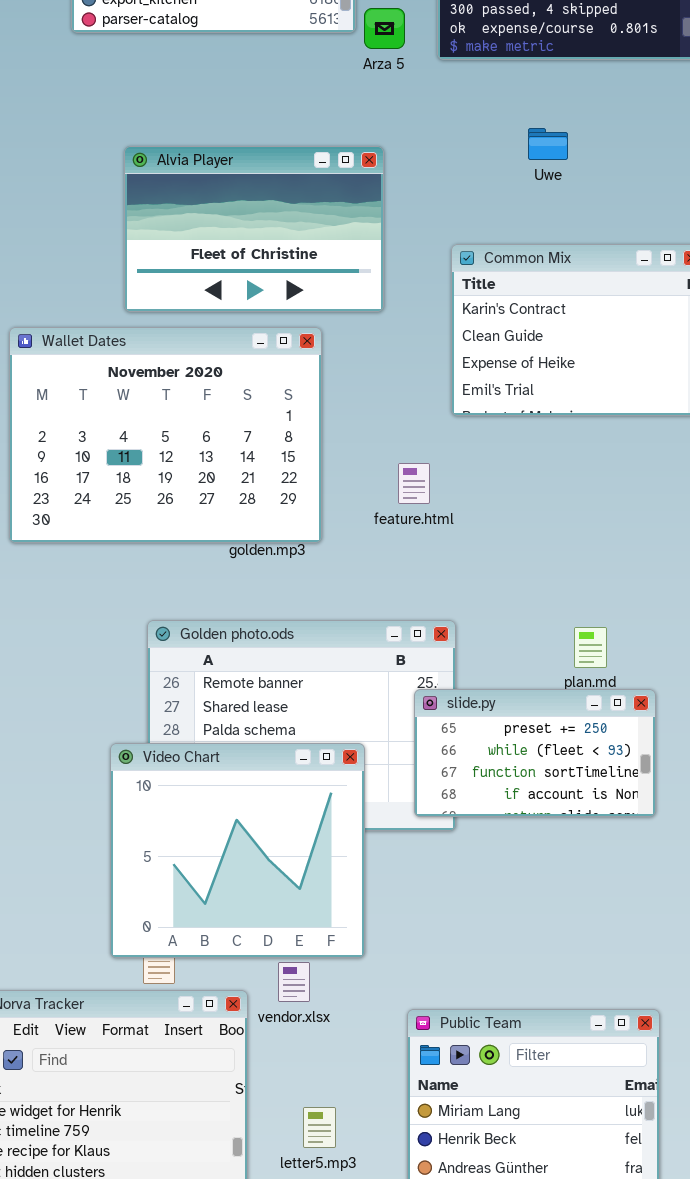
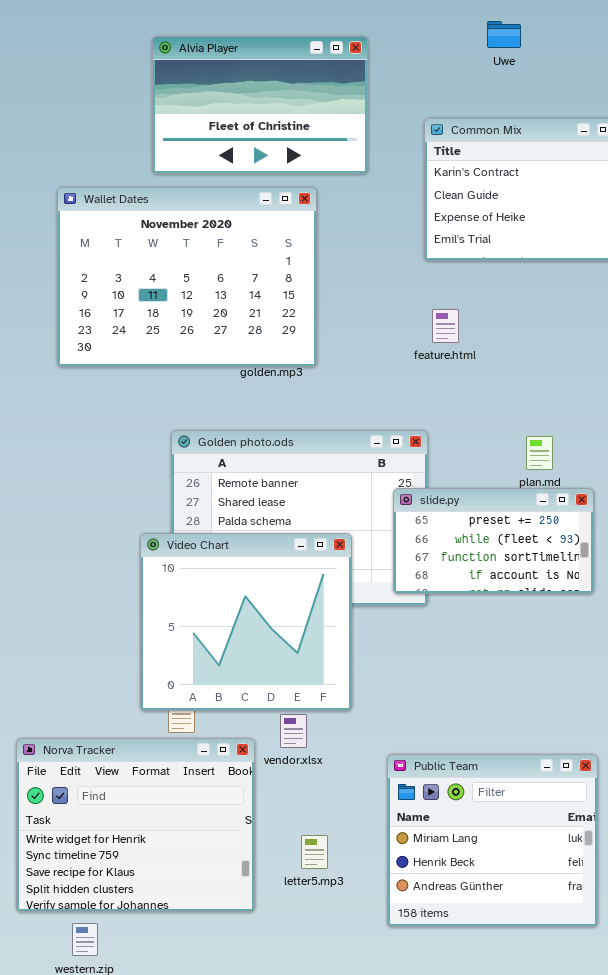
feature.html: [398,463,430,504] -> [432,309,459,343], moved

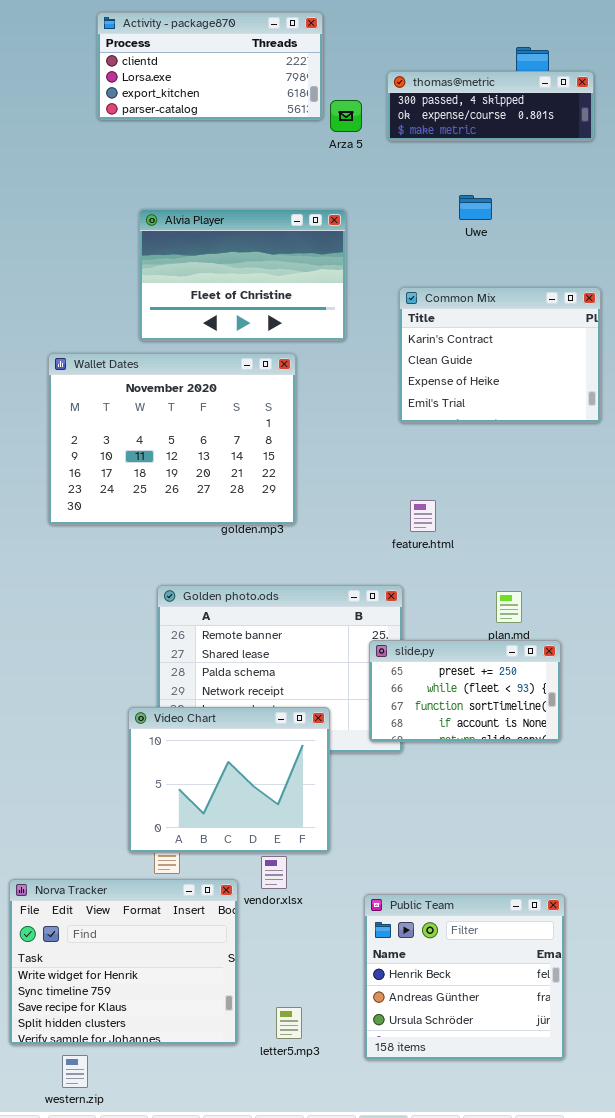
feature.html: [432,309,459,343] -> [410,500,436,532], moved
Video Chart: [140,533,352,711] -> [128,707,330,853], resized
Public Team: [387,754,598,927] -> [364,894,565,1060], scrolled down 1 row
letter5.mp3: [301,835,328,869] -> [276,1007,302,1039], moved

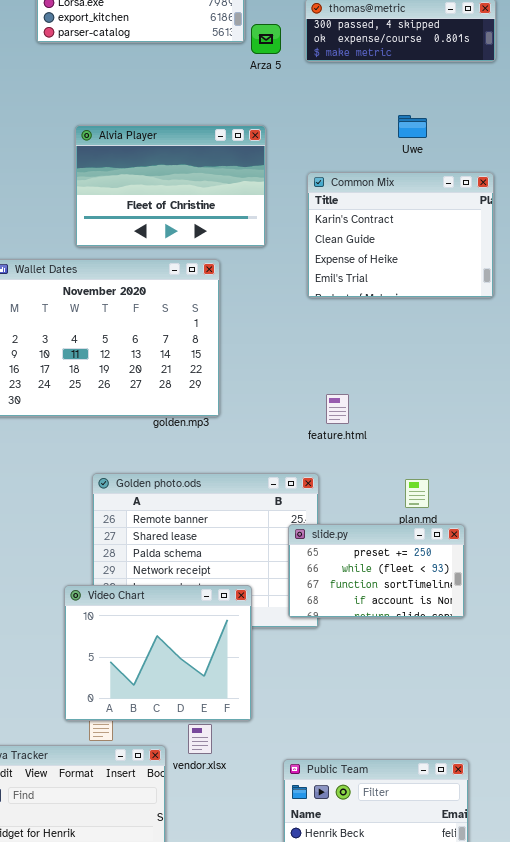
Uwe: [459,195,492,220] -> [398,115,427,138], moved
Common Mix: [399,287,601,423] -> [307,172,494,298], moved

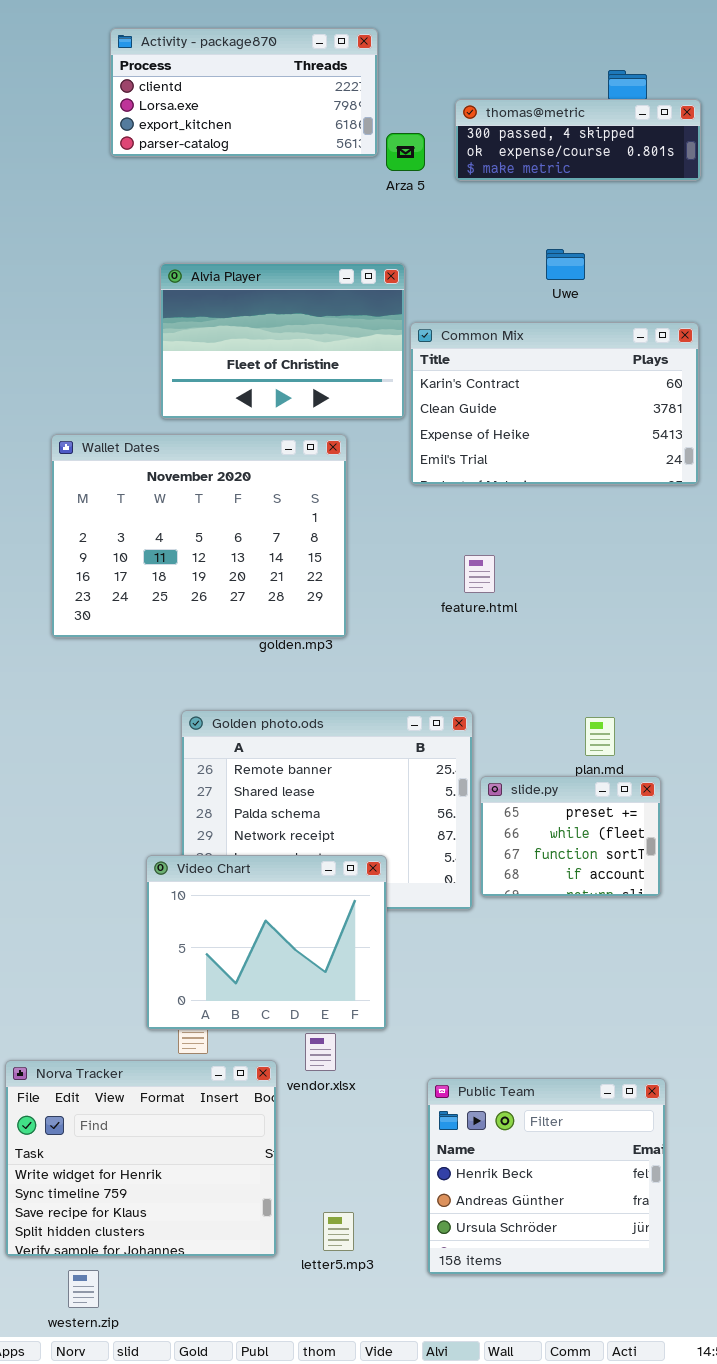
Uwe: [398,115,427,138] -> [546,249,585,280], moved
Common Mix: [307,172,494,298] -> [410,322,699,485], resized
feature.html: [326,394,349,424] -> [464,555,495,593], moved
slide.py: [288,524,465,618] -> [480,776,661,897], resized

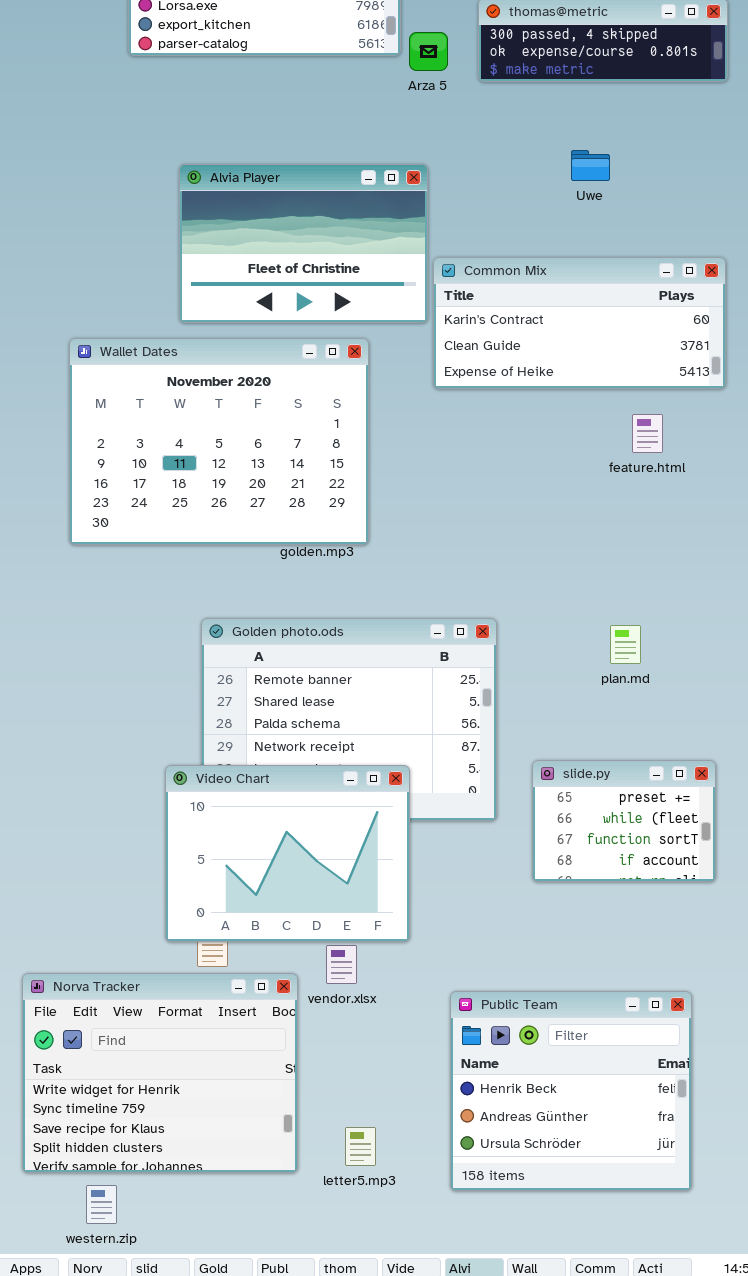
Common Mix: [410,322,699,485] -> [433,257,726,389], resized
feature.html: [464,555,495,593] -> [632,414,663,453], moved
slide.py: [480,776,661,897] -> [532,760,716,882], moved

